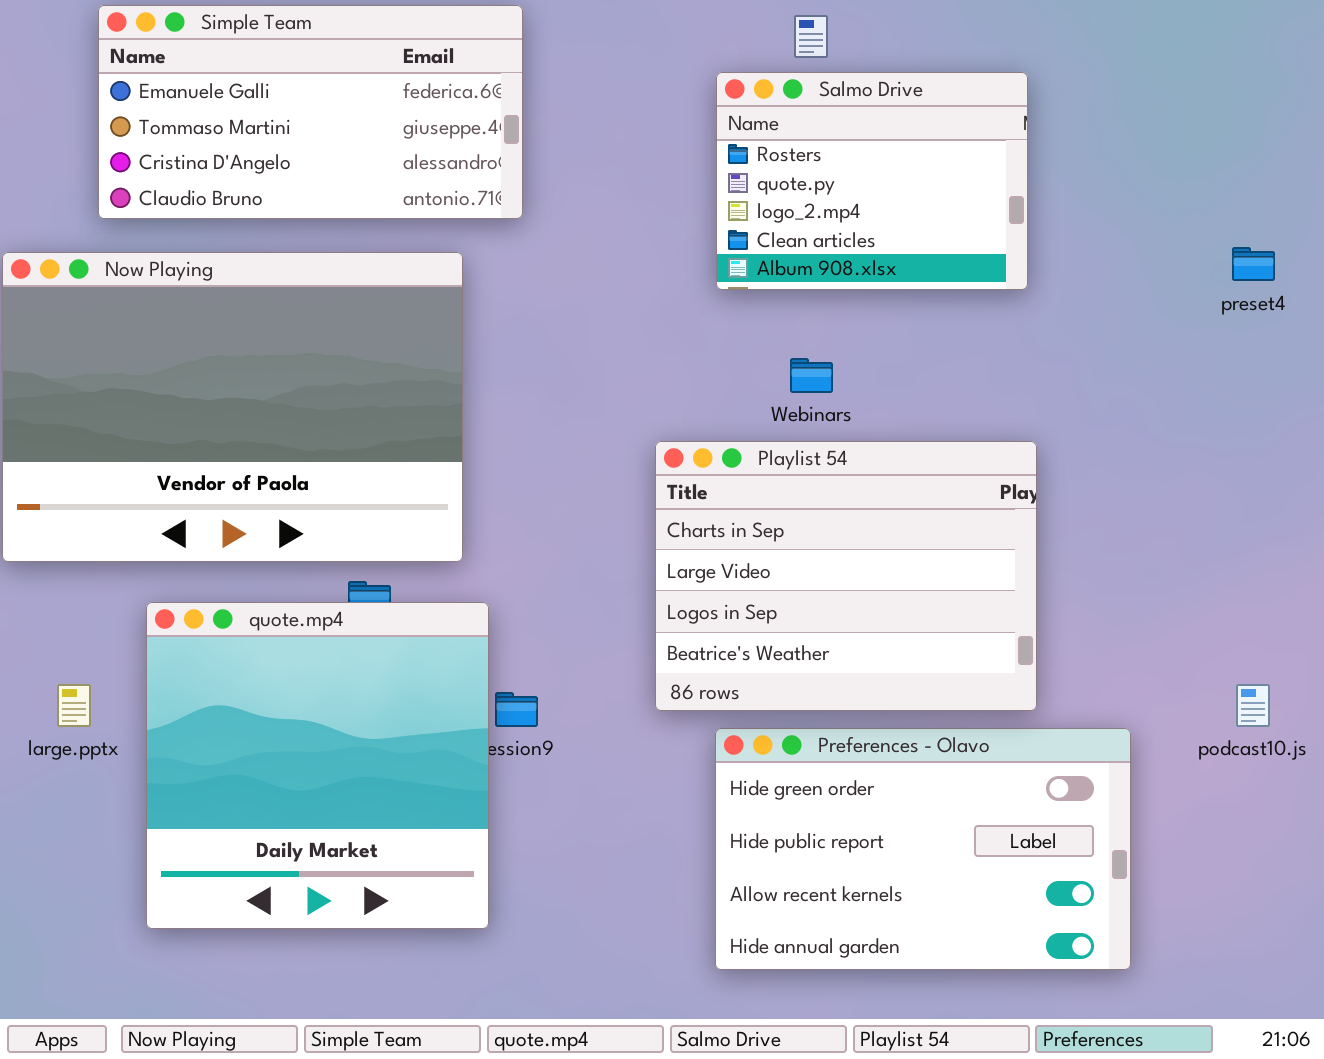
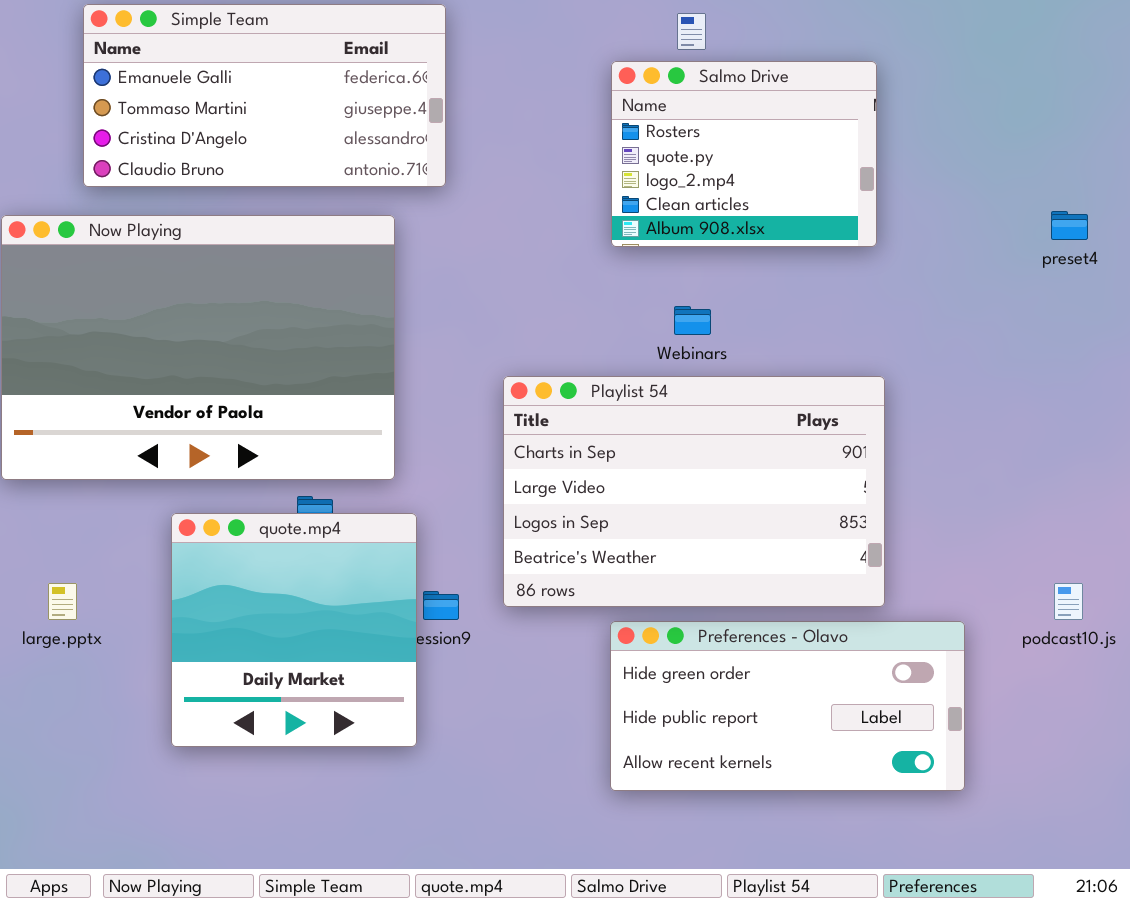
Playlist 54: [655,441,1037,711] -> [503,376,885,607], resized
quote.mp4: [146,602,489,929] -> [171,513,417,747], resized
Preferences - Olavo: [715,728,1131,970] -> [610,621,965,791], resized

